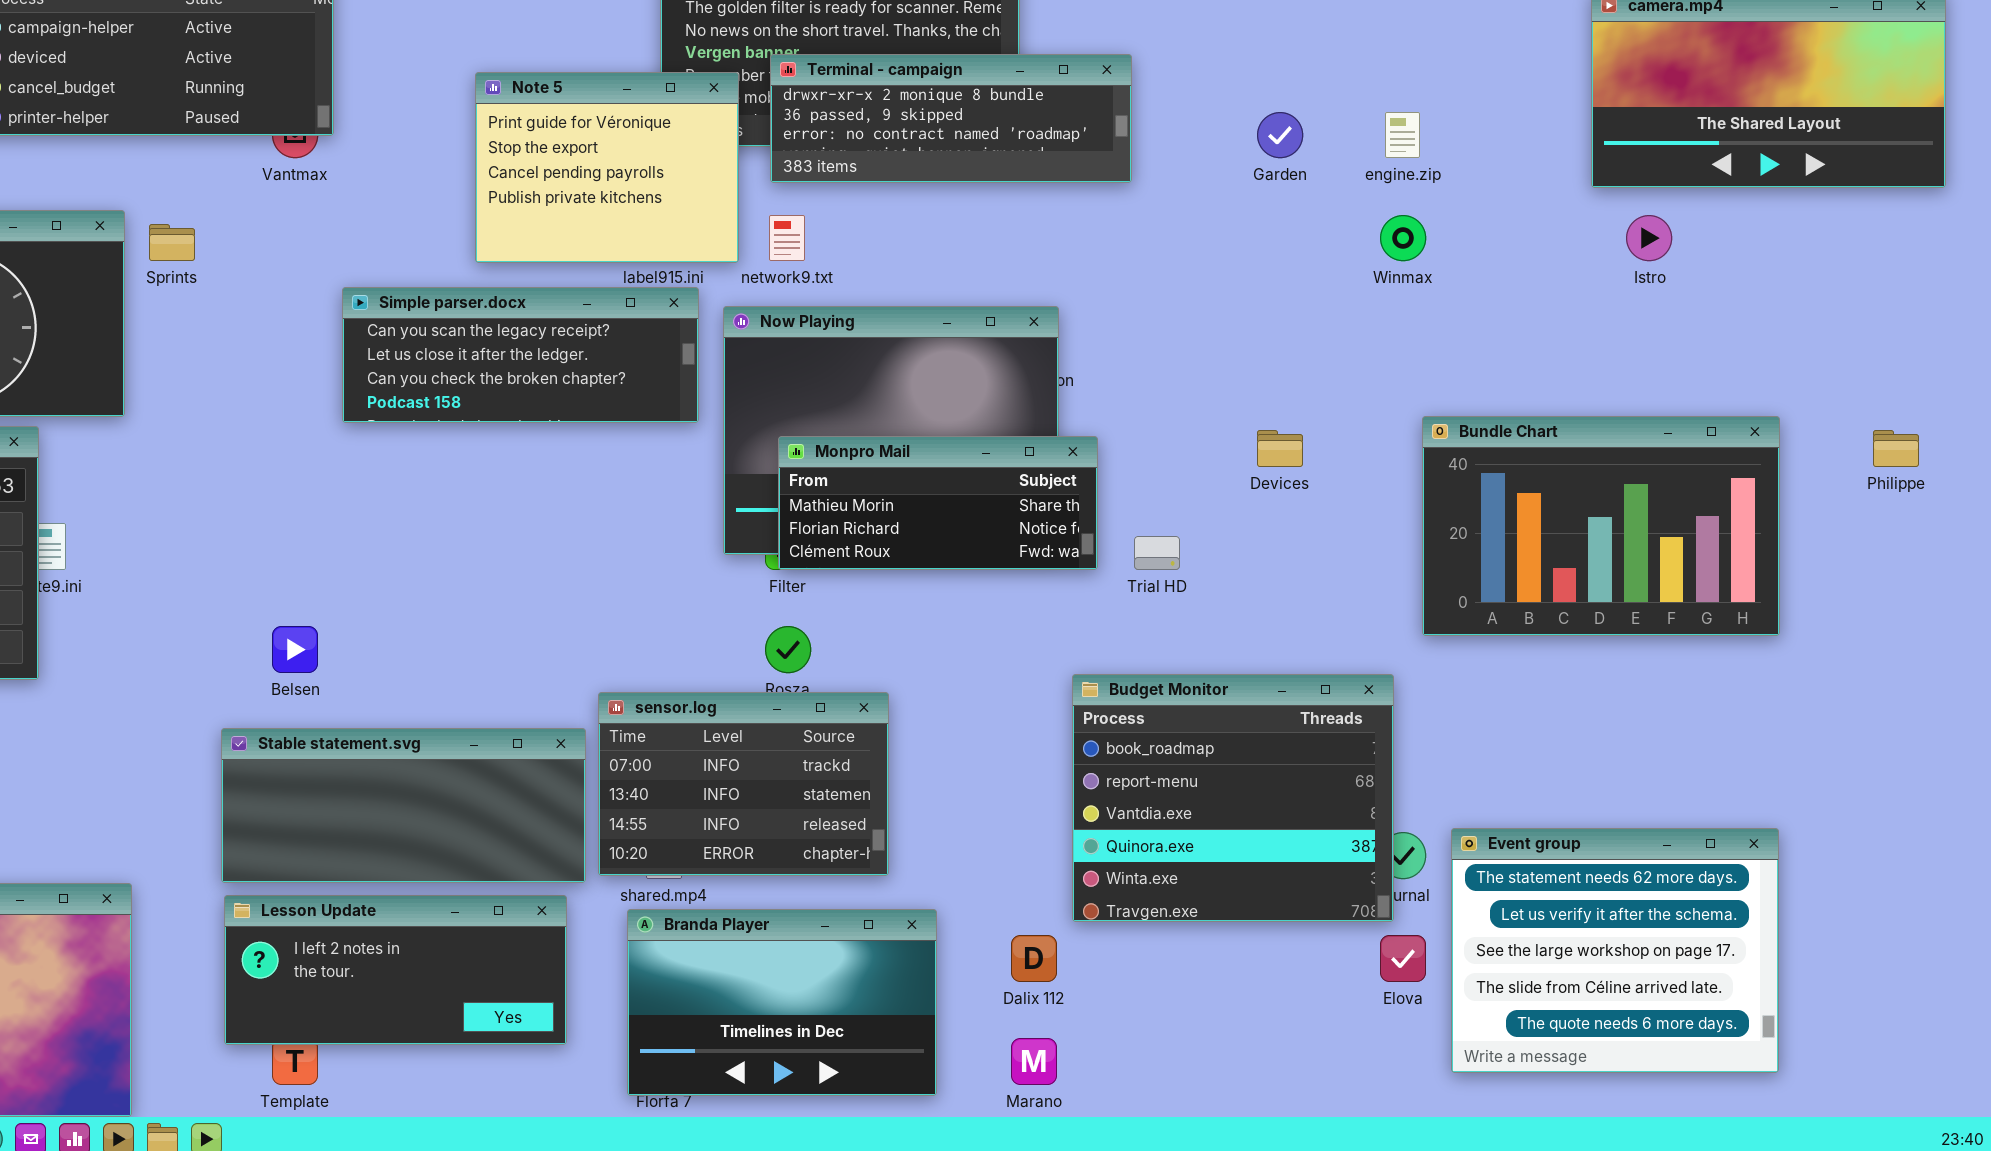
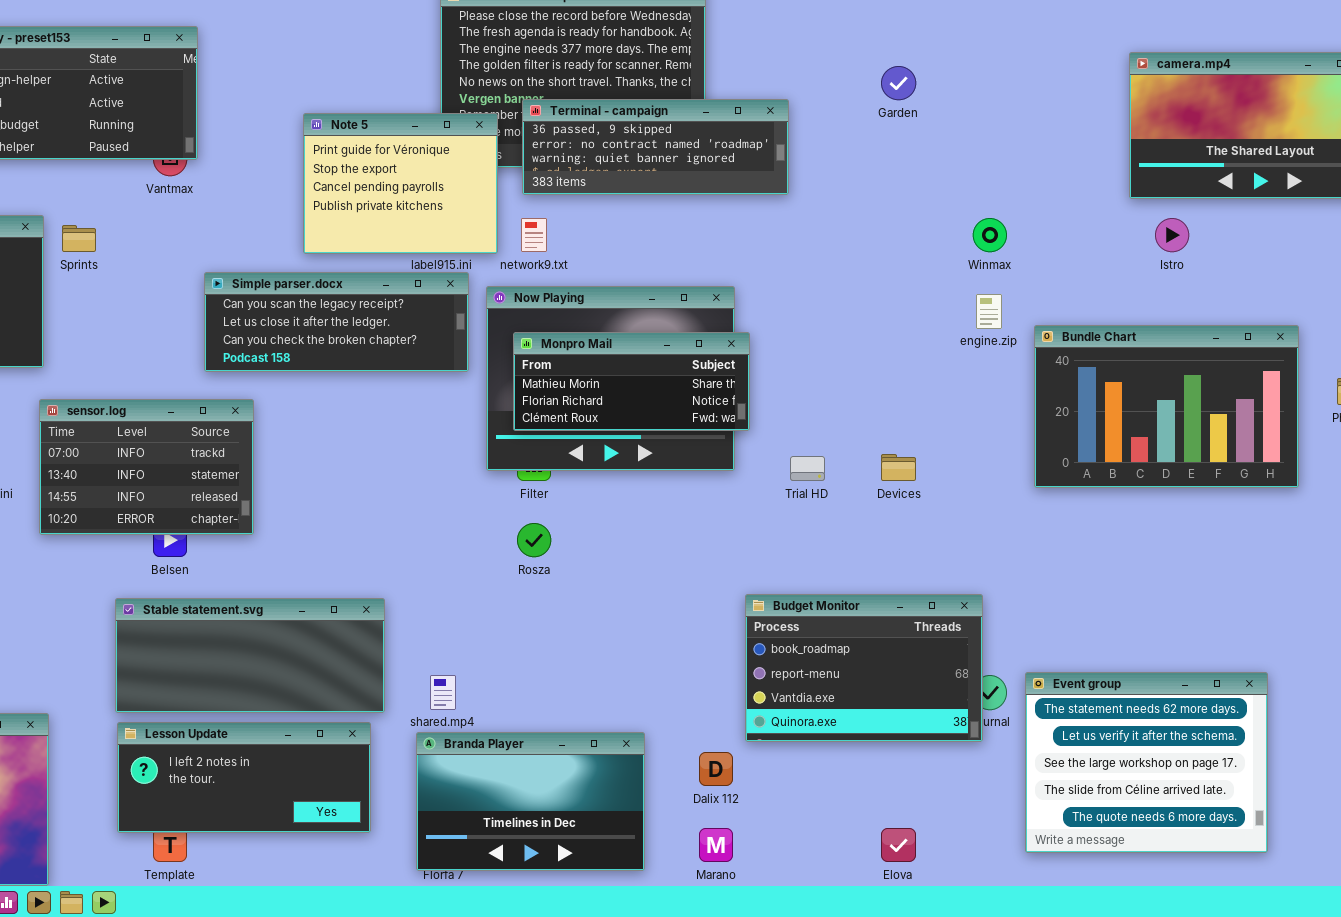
Terminal - campaign: [770,54,1132,183] -> [522,99,789,195], scrolled down 1 row
Garden: [1257,112,1303,158] -> [881,66,916,100], moved
engine.zip: [1385,112,1420,158] -> [976,294,1002,329], moved
Bundle Chart: [1422,416,1780,636] -> [1034,325,1299,488], moved
Devices: [1257,430,1303,467] -> [881,454,916,481], moved
Monpro Mail: [778,436,1098,570] -> [513,332,750,431], moved
Budget Monitor: [1072,674,1394,922] -> [745,594,983,742], resized
sensor.log: [598,692,889,876] -> [39,399,254,535], moved
Elova: [1380,935,1426,982] -> [881,828,916,862], moved

